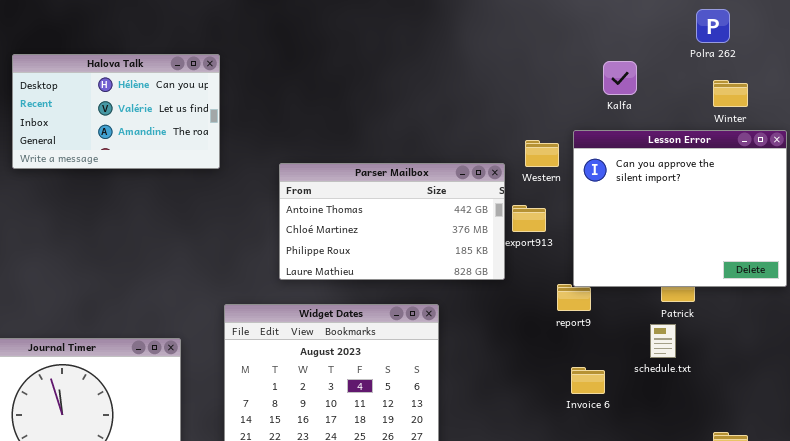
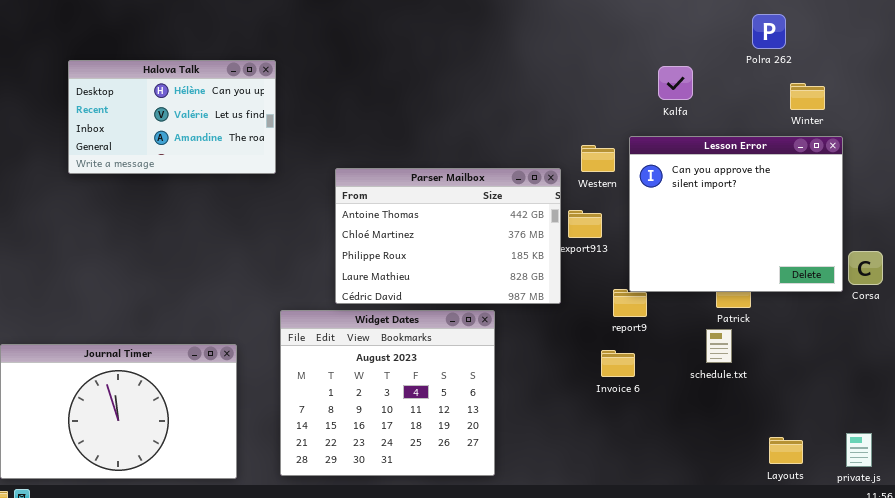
Winter: [713,80,748,107] -> [790,83,825,110], moved
Parser Mailbox: [279,163,505,280] -> [335,168,561,304], resized
Invoice 6: [571,367,605,394] -> [601,350,635,377], moved

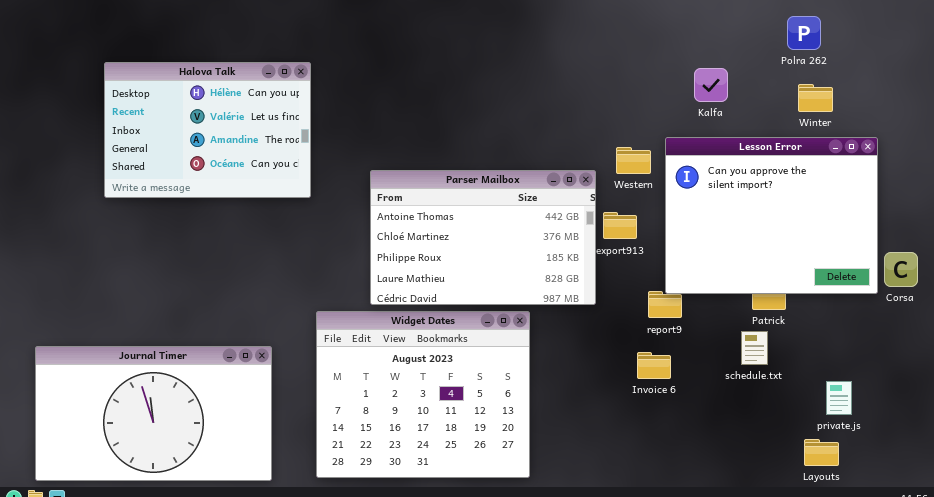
Halova Talk: [68,60,276,174] -> [104,62,311,198], resized
Winter: [790,83,825,110] -> [798,84,833,112], moved
private.js: [846,433,872,467] -> [826,381,852,415], moved

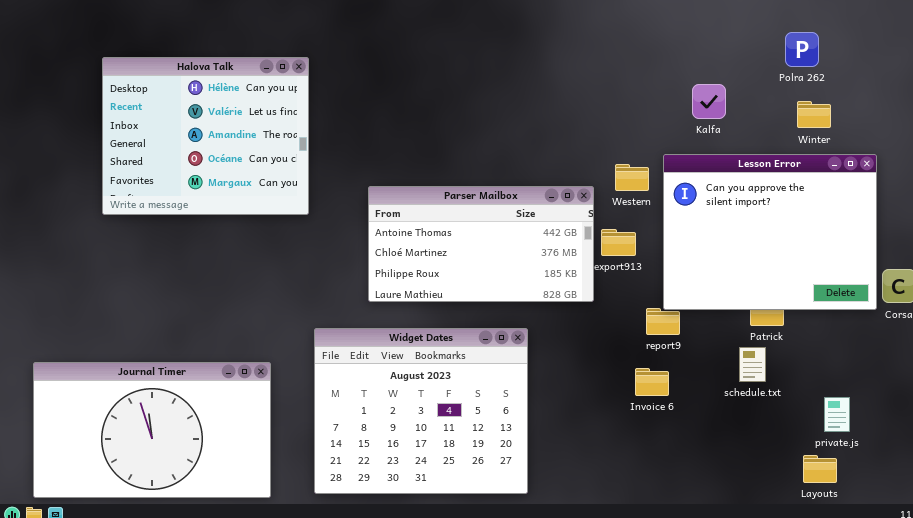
Halova Talk: [104,62,311,198] -> [102,57,309,215], resized
Parser Mailbox: [370,170,596,305] -> [368,186,594,302], resized

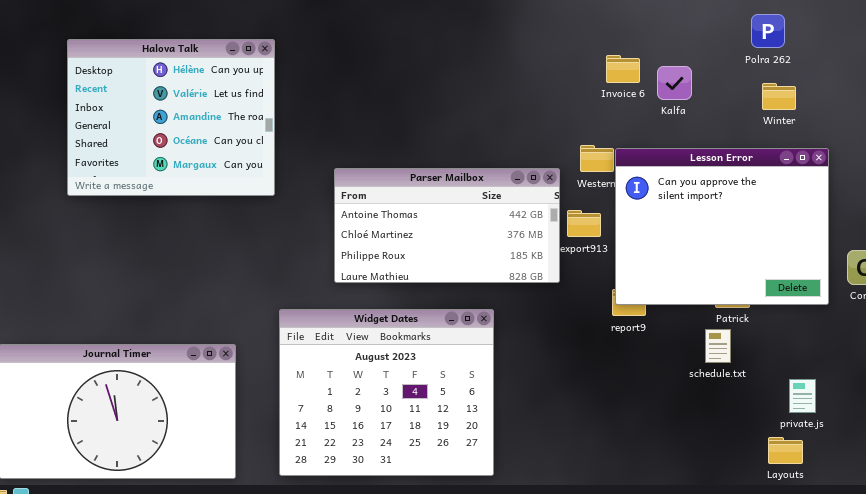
Lesson Error: [663,154,877,310] -> [615,148,829,305], moved
Invoice 6: [635,368,669,396] -> [606,55,640,83], moved

